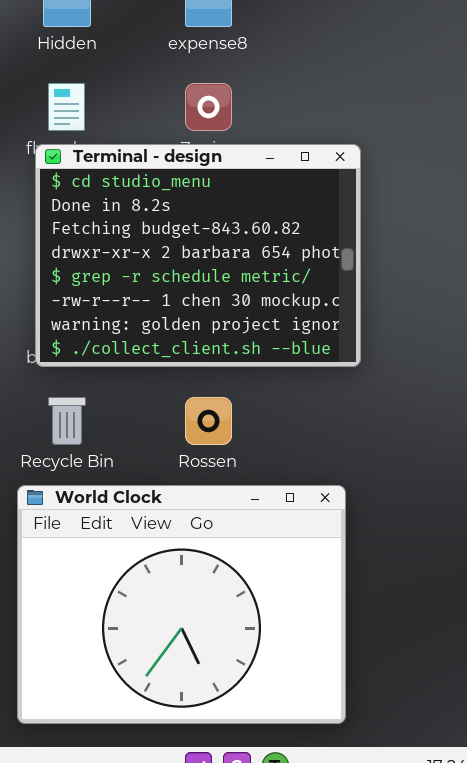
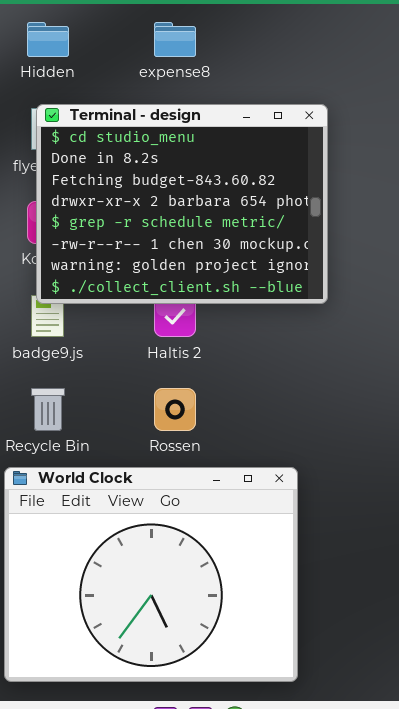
Terminal - design: [35,144,361,367] -> [36,104,328,304], moved

